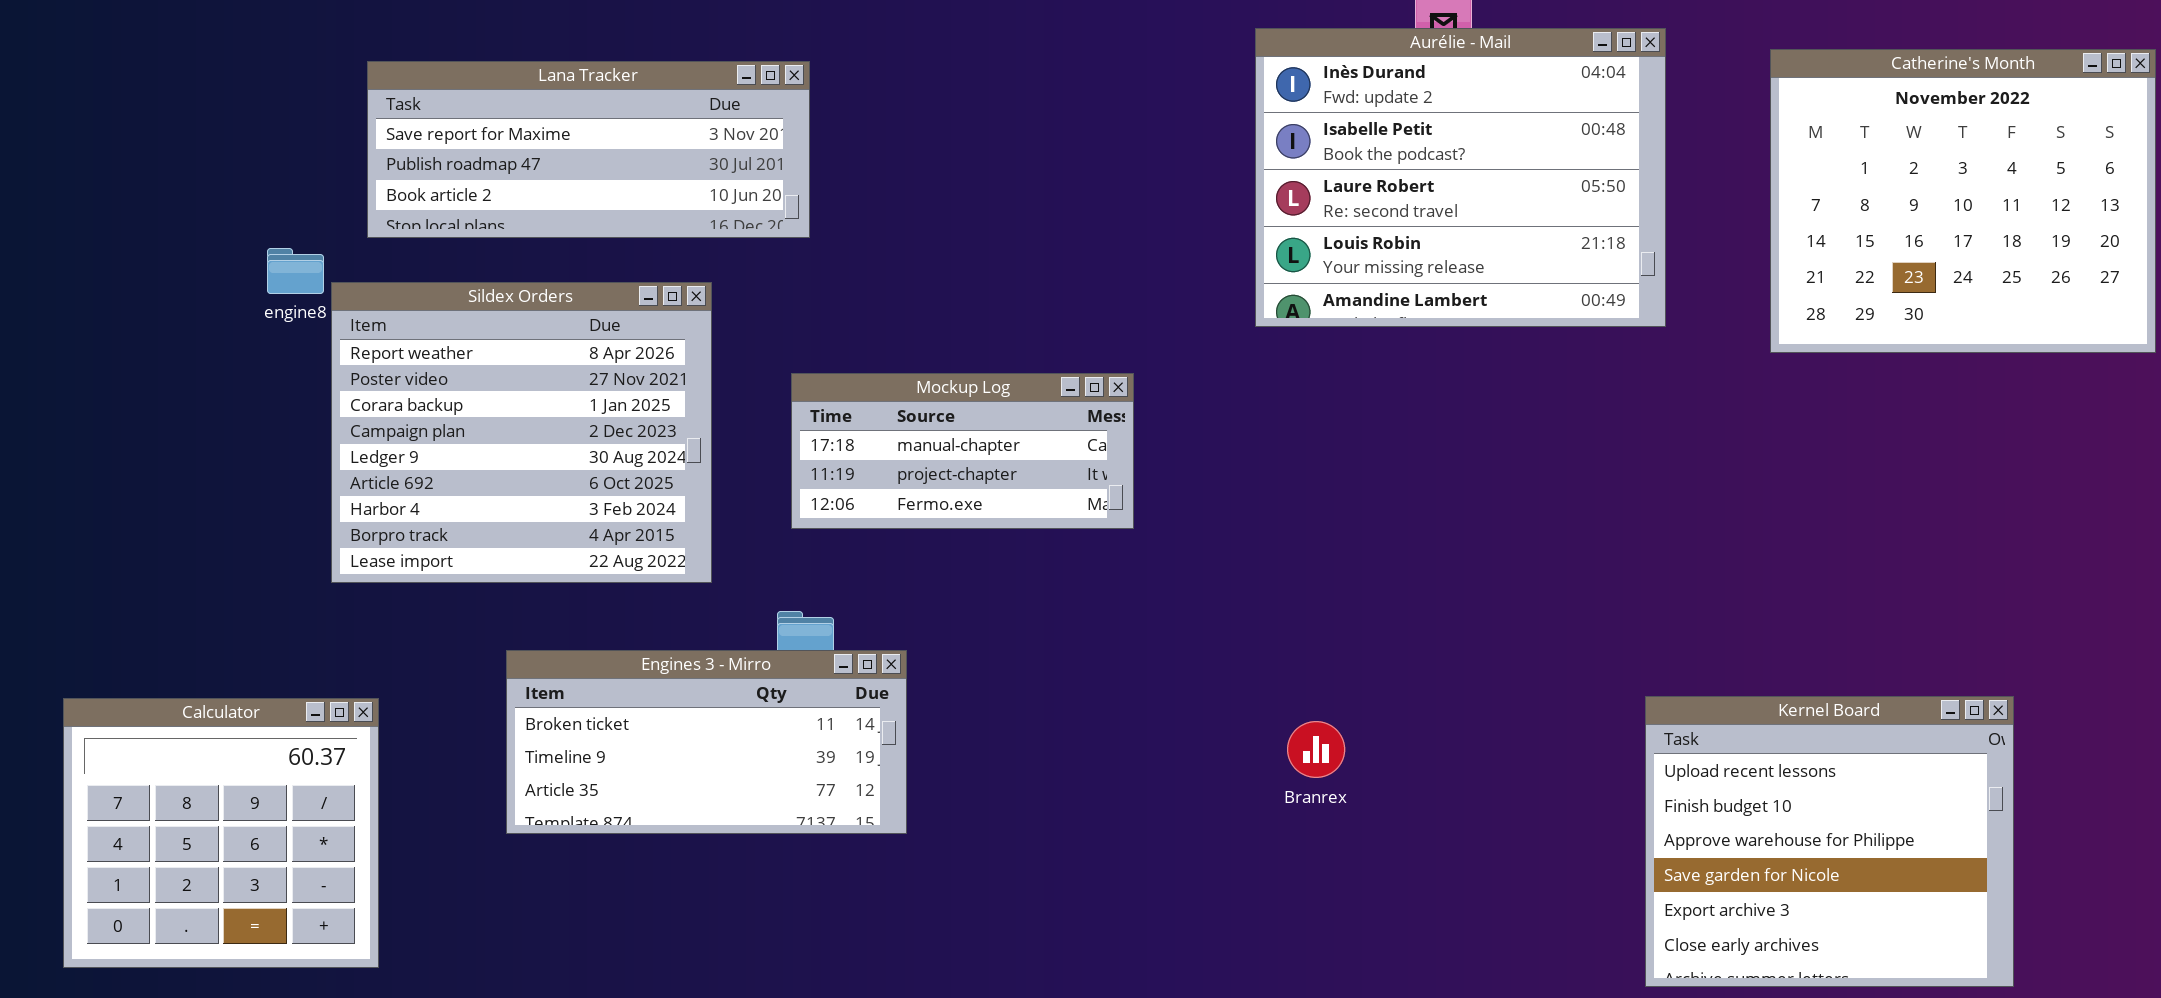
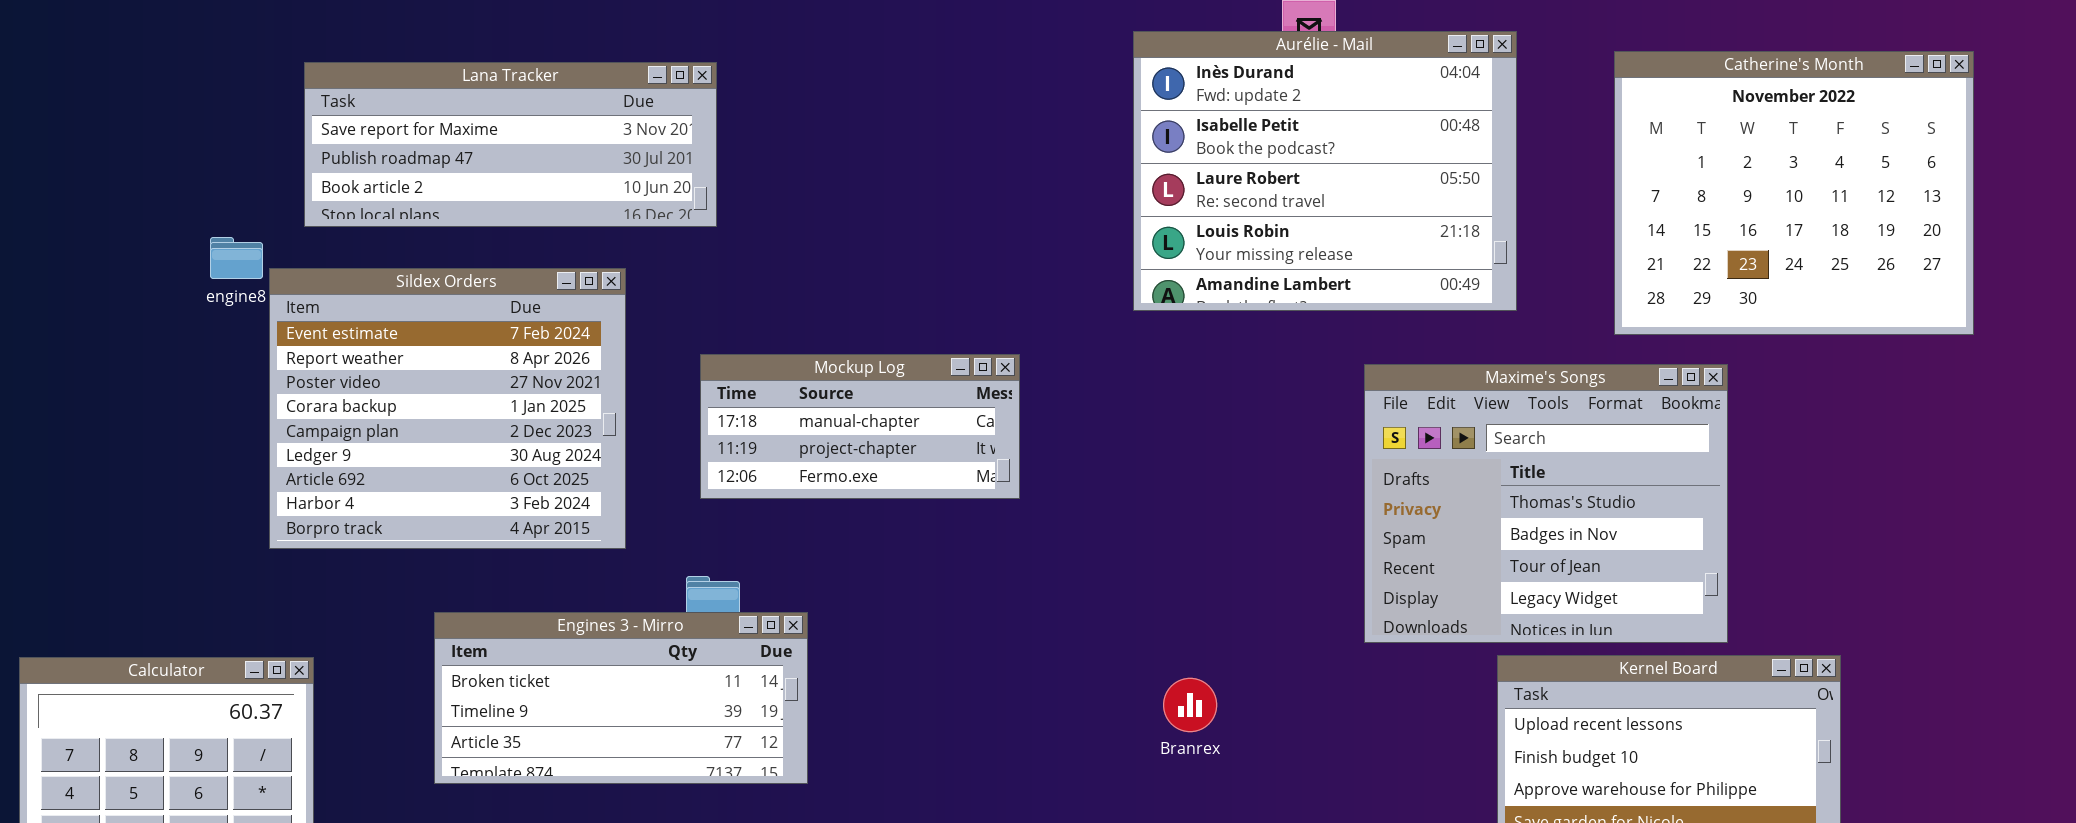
Sildex Orders: [331,282,712,583] -> [269,268,626,549], scrolled up 1 row
Maxime's Songs: none -> [1364,364,1728,643], opened

